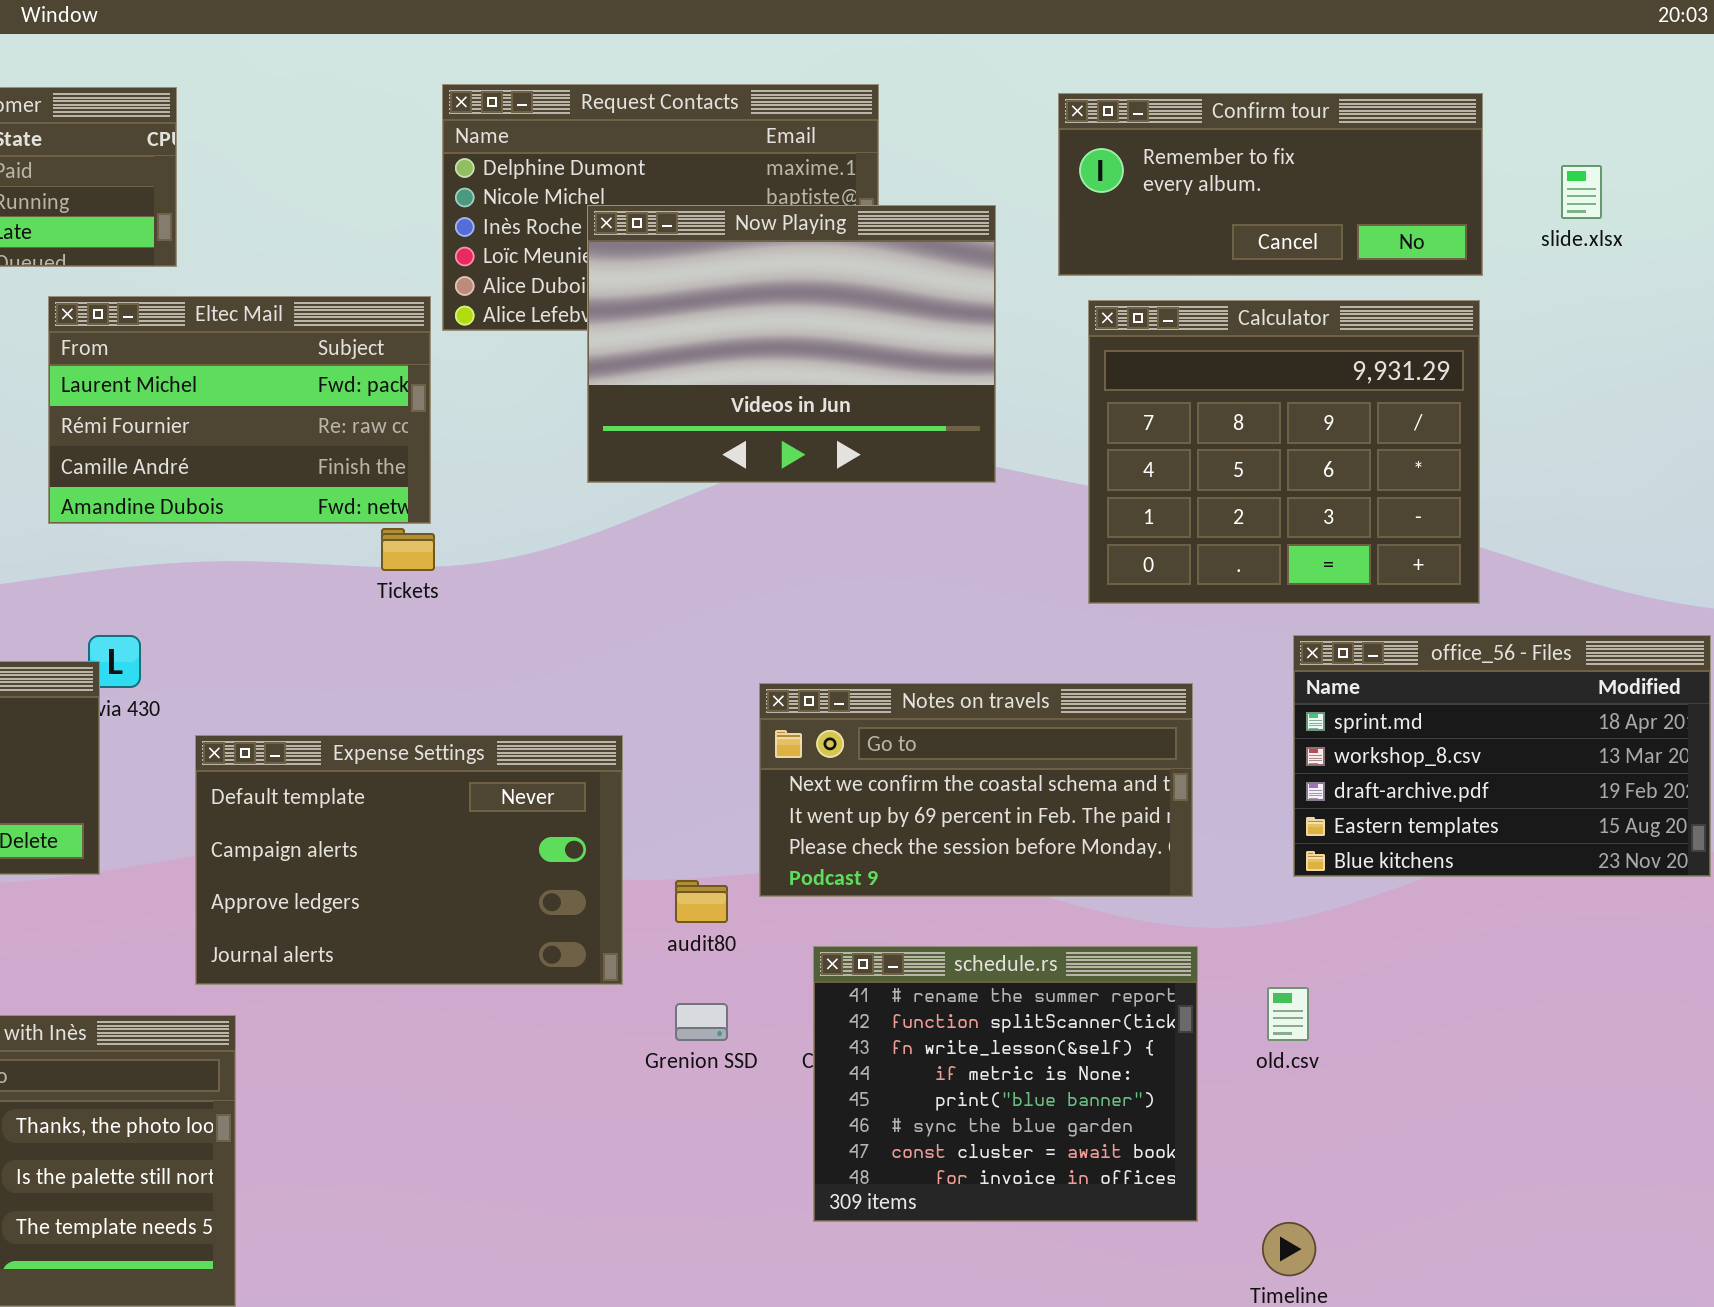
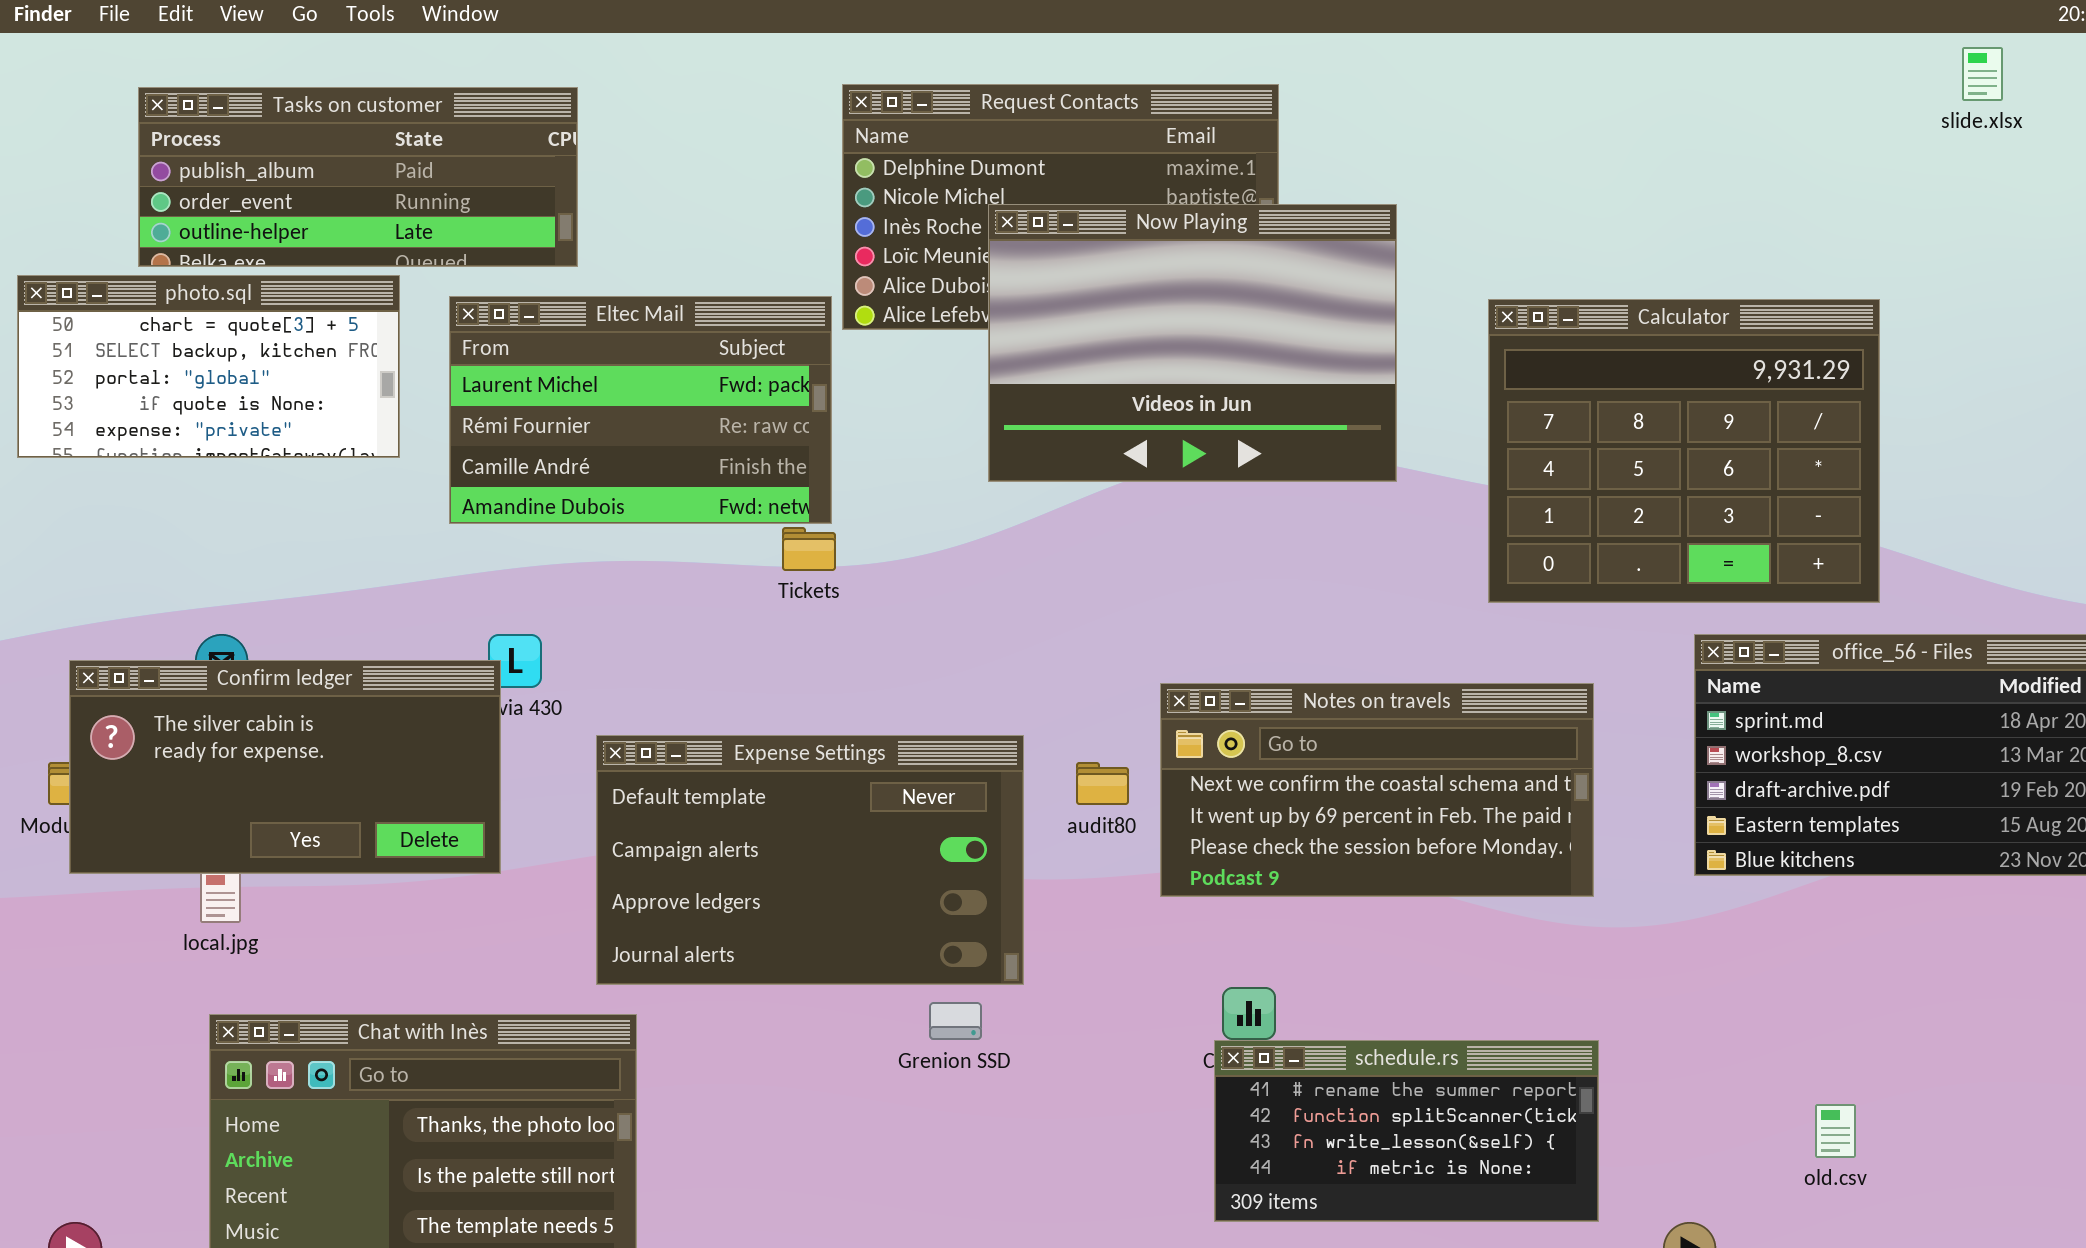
Confirm tour: [1058,93,1483,276] -> none, closed
slide.xlsx: [1561,165,1602,219] -> [1962,47,2003,101], moved
audit80: [675,880,728,923] -> [1076,762,1129,805], moved
schedule.rs: [813,946,1198,1222] -> [1214,1040,1599,1222], resized
old.csv: [1267,987,1309,1041] -> [1815,1104,1856,1158], moved
Grenion SSD: [675,1003,728,1041] -> [929,1002,982,1040], moved

